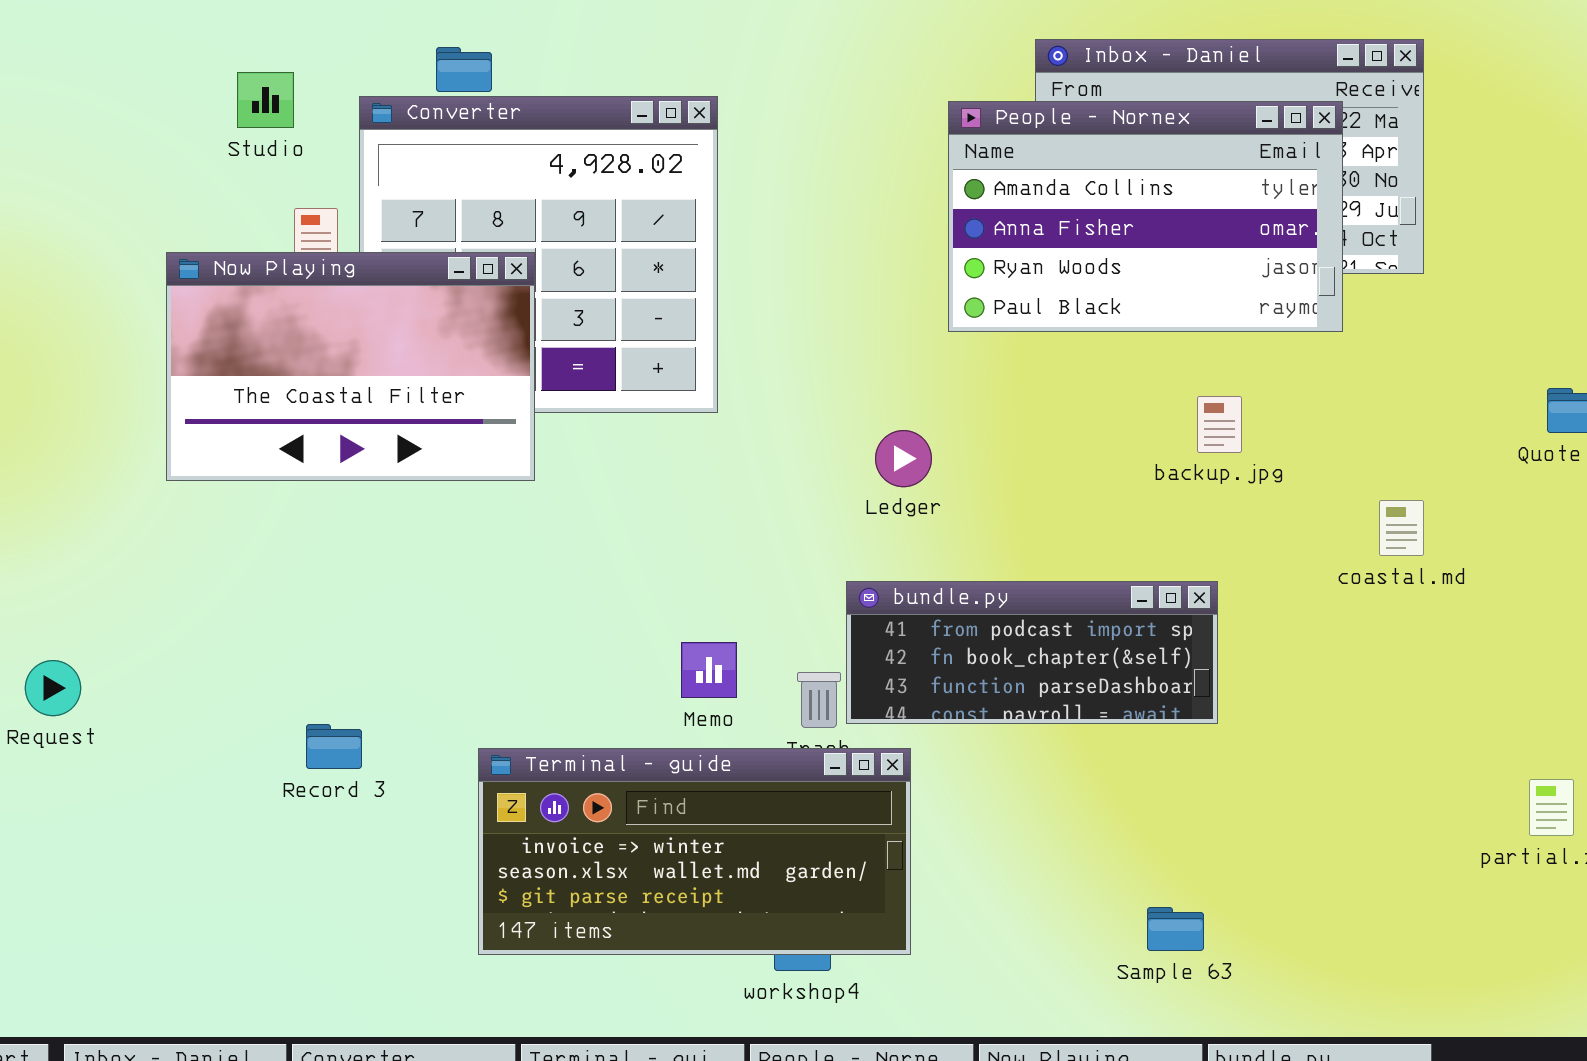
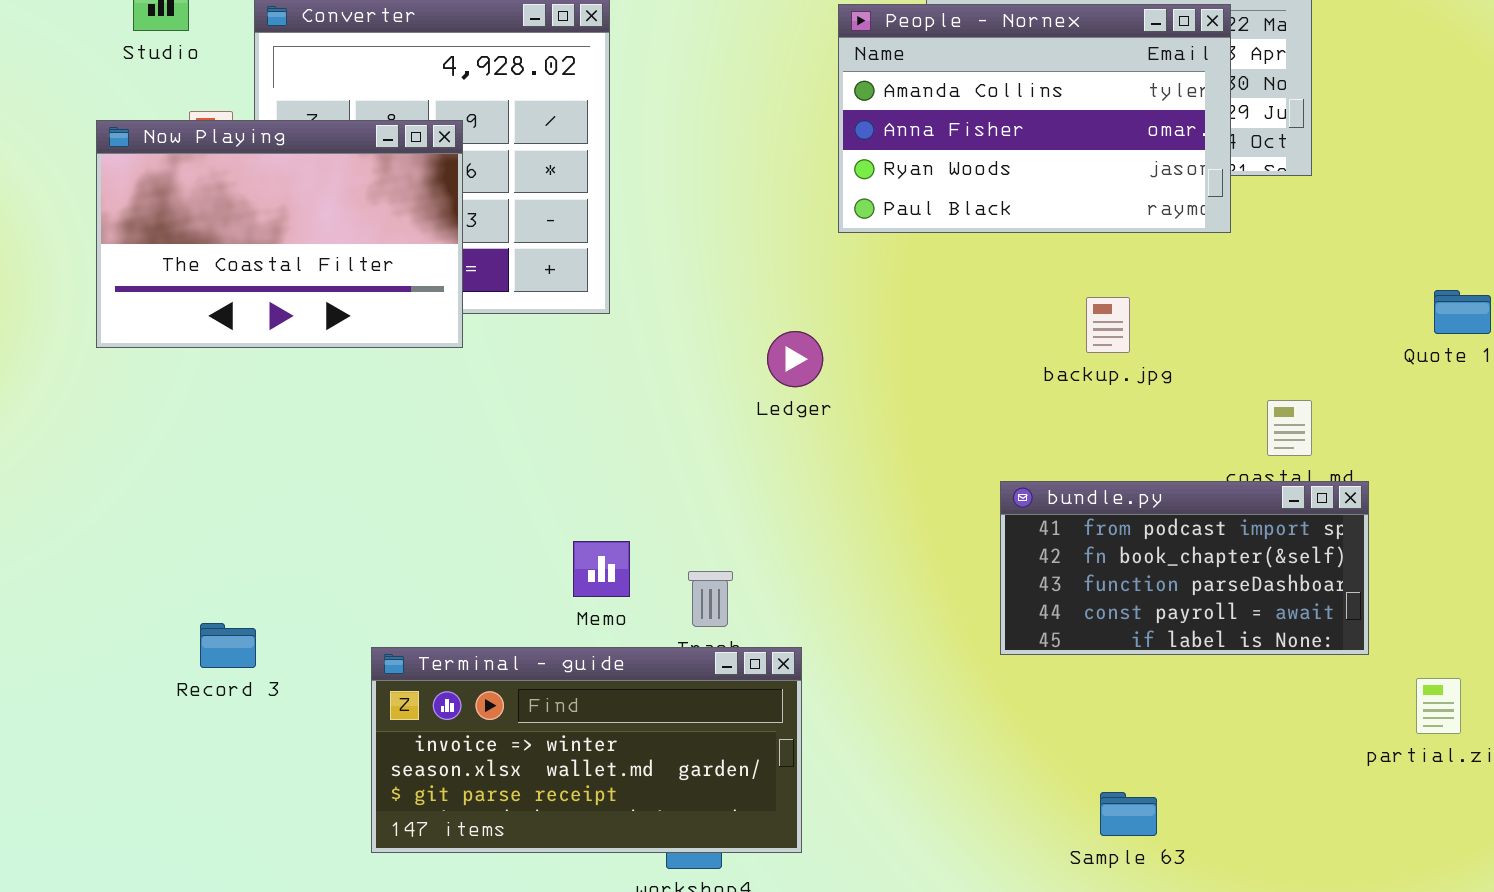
Now Playing: [166,252,535,481] -> [96,120,463,348], moved
bundle.py: [846,581,1218,724] -> [1000,481,1369,655], moved, resized
Sample 63: [1147,907,1204,951] -> [1100,792,1157,836], moved

